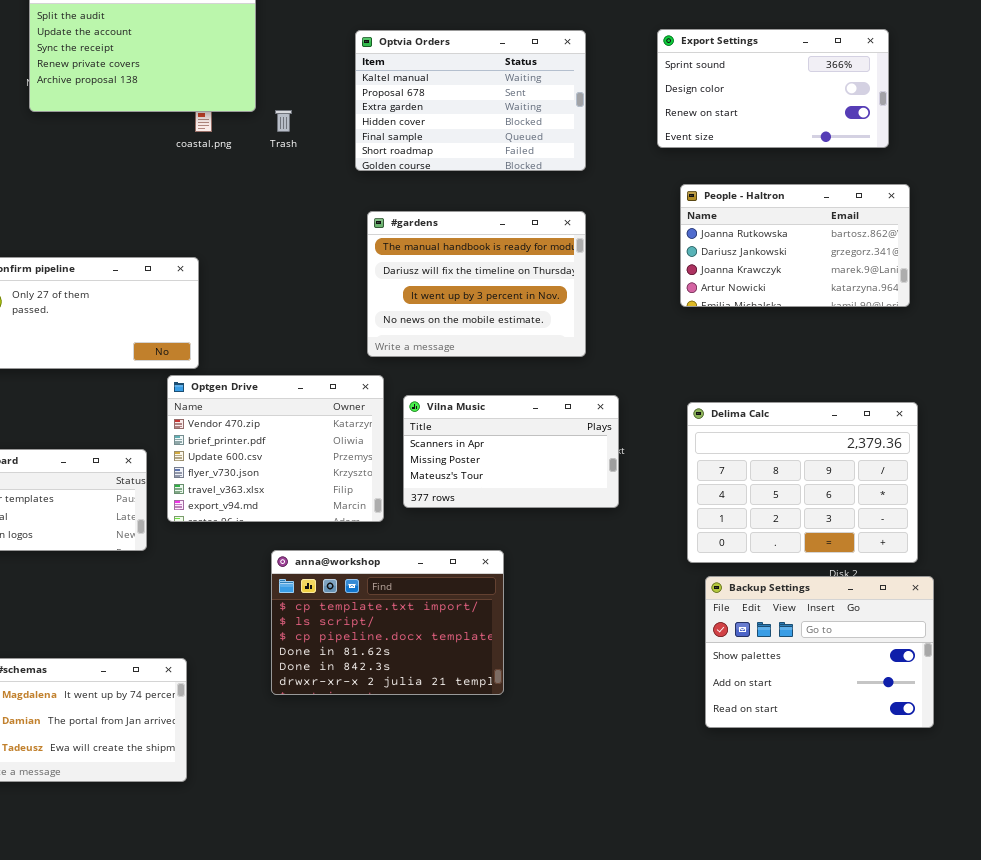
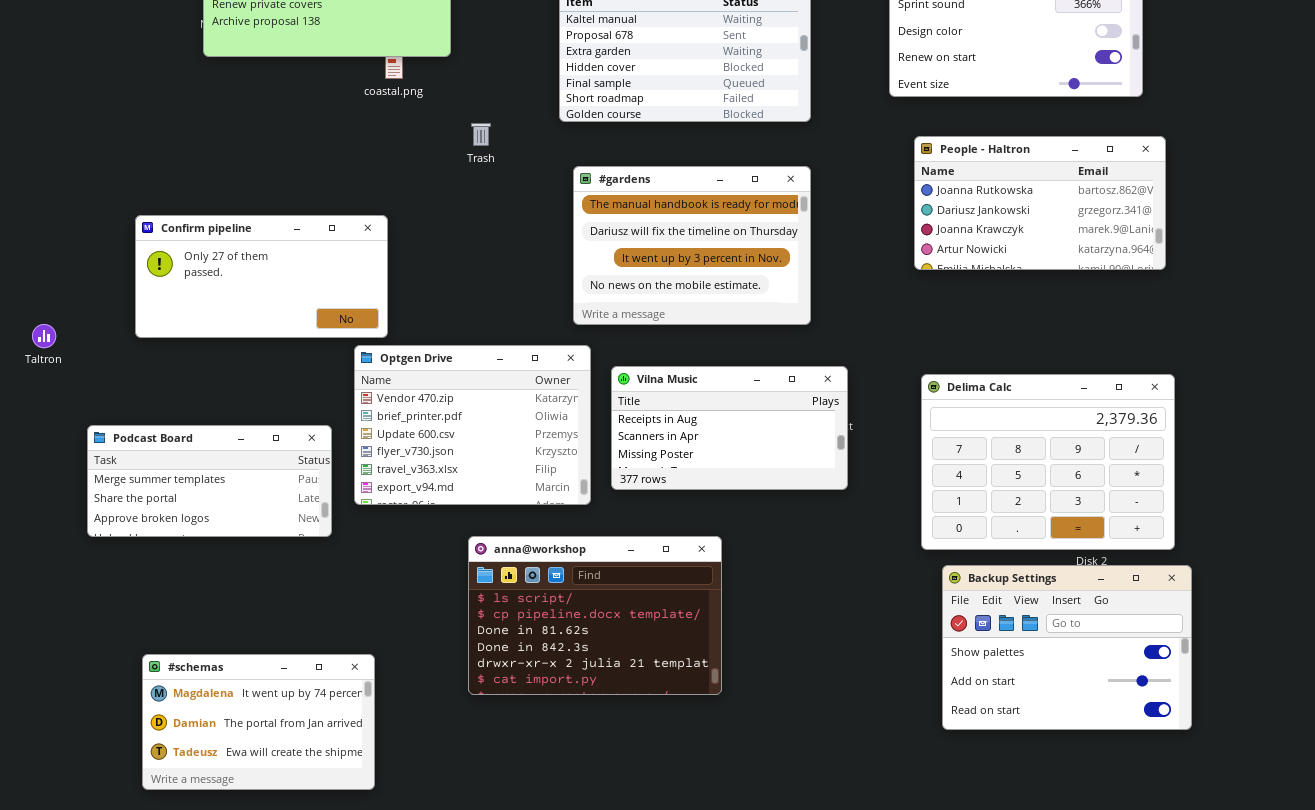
Trash: [275,110,292,132] -> [471,123,491,146], moved
Vilna Music: [403,395,619,508] -> [611,366,848,490], scrolled up 1 row
anna@workshop: [271,550,504,695] -> [468,536,722,695], scrolled down 1 row

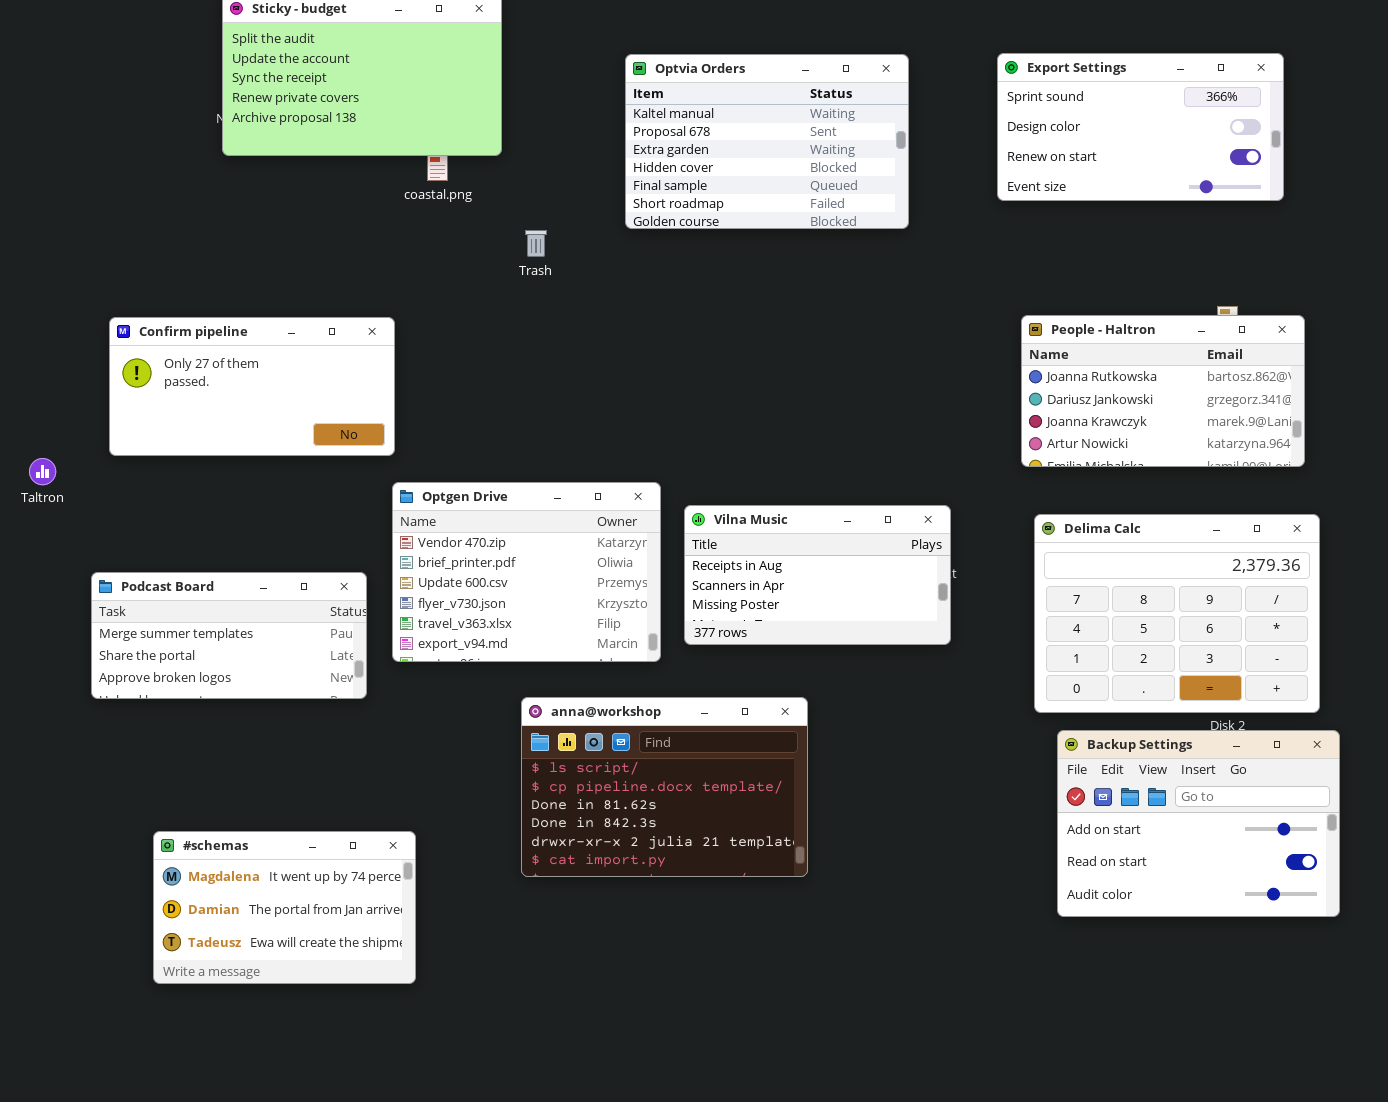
People - Haltron: [914,136,1166,270] -> [1021,315,1305,467], moved
#gardens: [573,166,811,325] -> none, closed
Confirm pipeline: [135,215,388,338] -> [109,317,395,456], moved
Backup Settings: [942,565,1192,730] -> [1057,730,1340,917], scrolled down 1 row

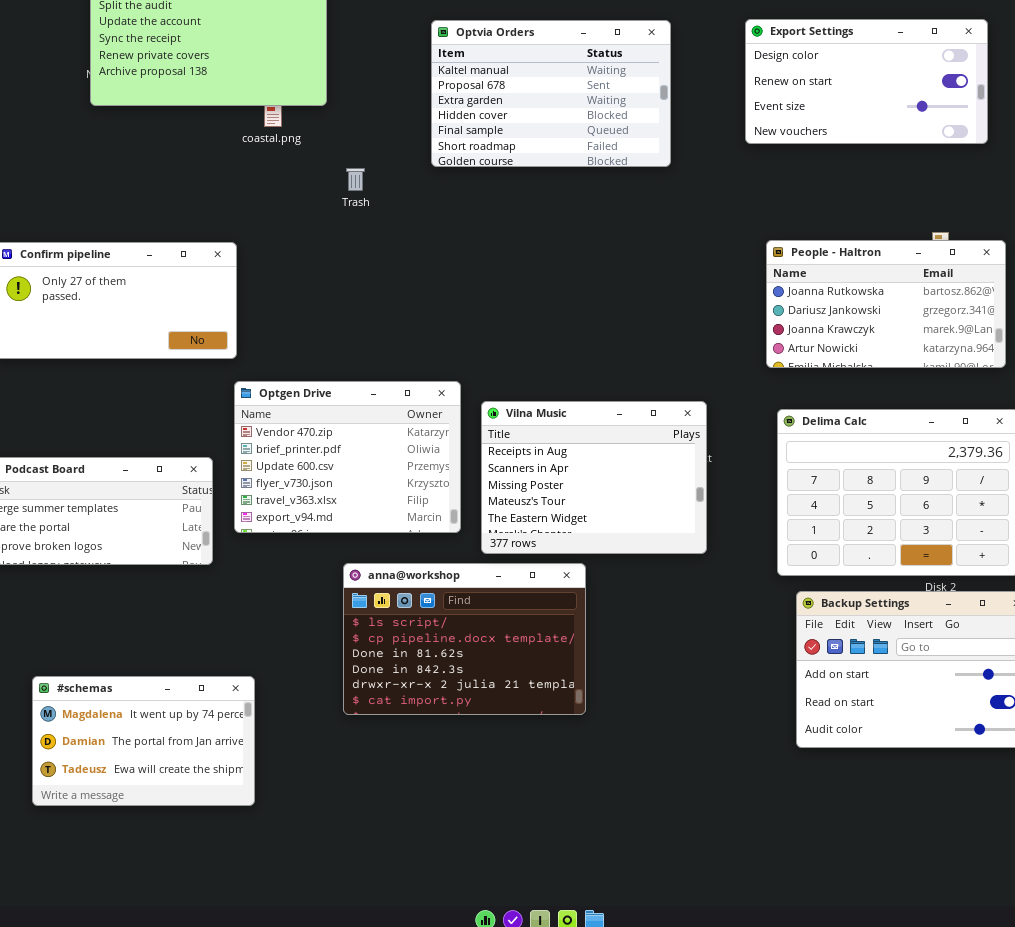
Export Settings: [997,53,1284,201] -> [745,19,988,144], scrolled down 1 row
Vilna Music: [684,505,951,645] -> [481,401,707,554], resized

